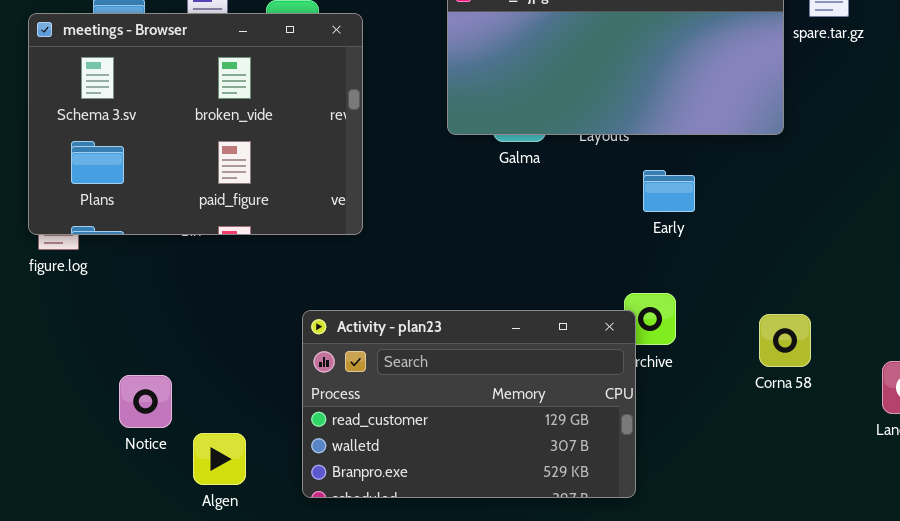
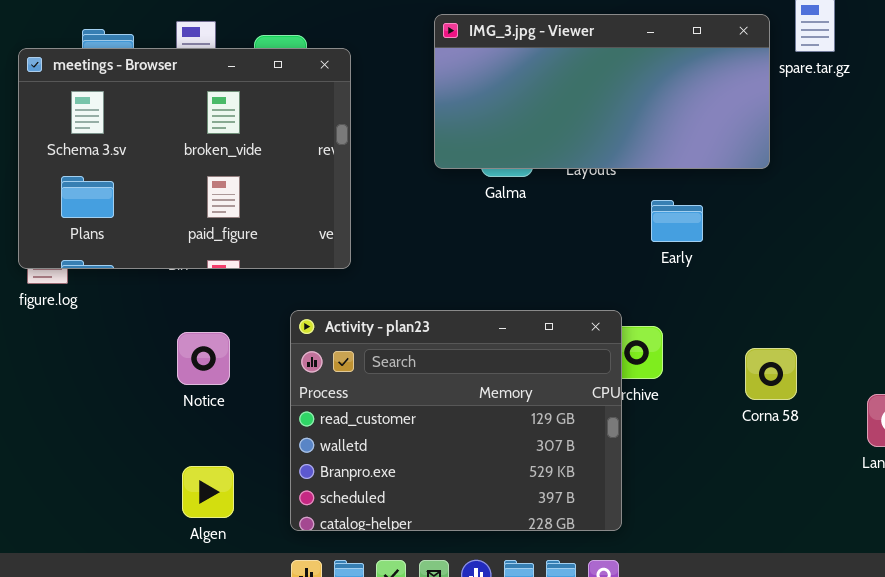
Early: [643,170,695,212] -> [651,200,703,242], moved
Activity - plan23: [302,310,636,498] -> [290,310,622,531], resized
Notice: [119,375,172,428] -> [177,332,230,385], moved

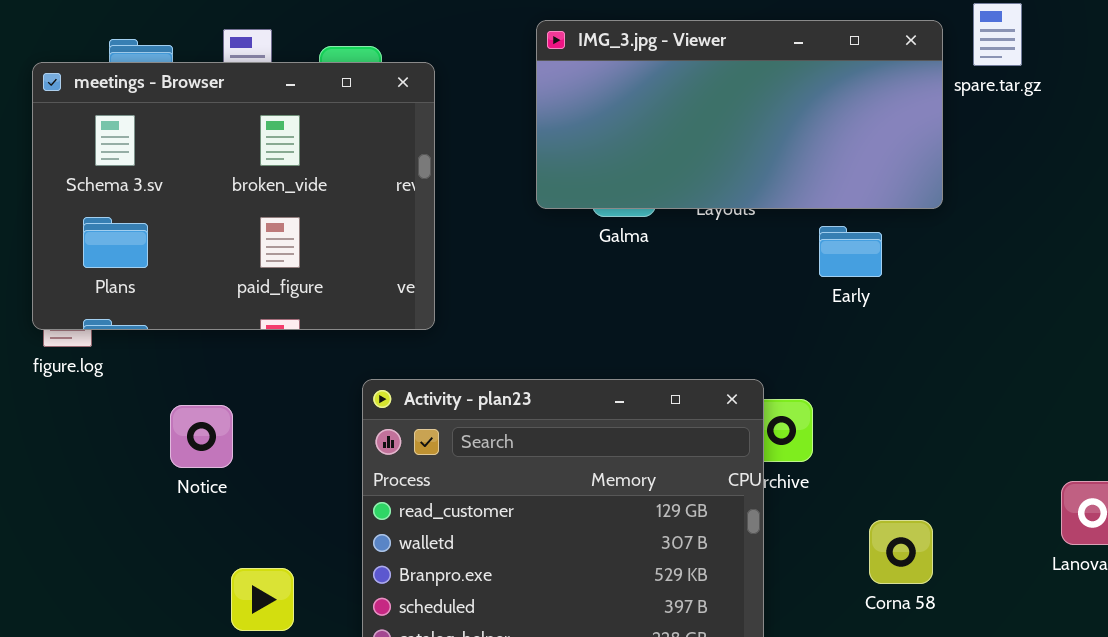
Early: [651,200,703,242] -> [819,226,882,277], moved
Notice: [177,332,230,385] -> [170,405,233,468], moved
Corna 58: [745,348,797,400] -> [869,520,933,584], moved

